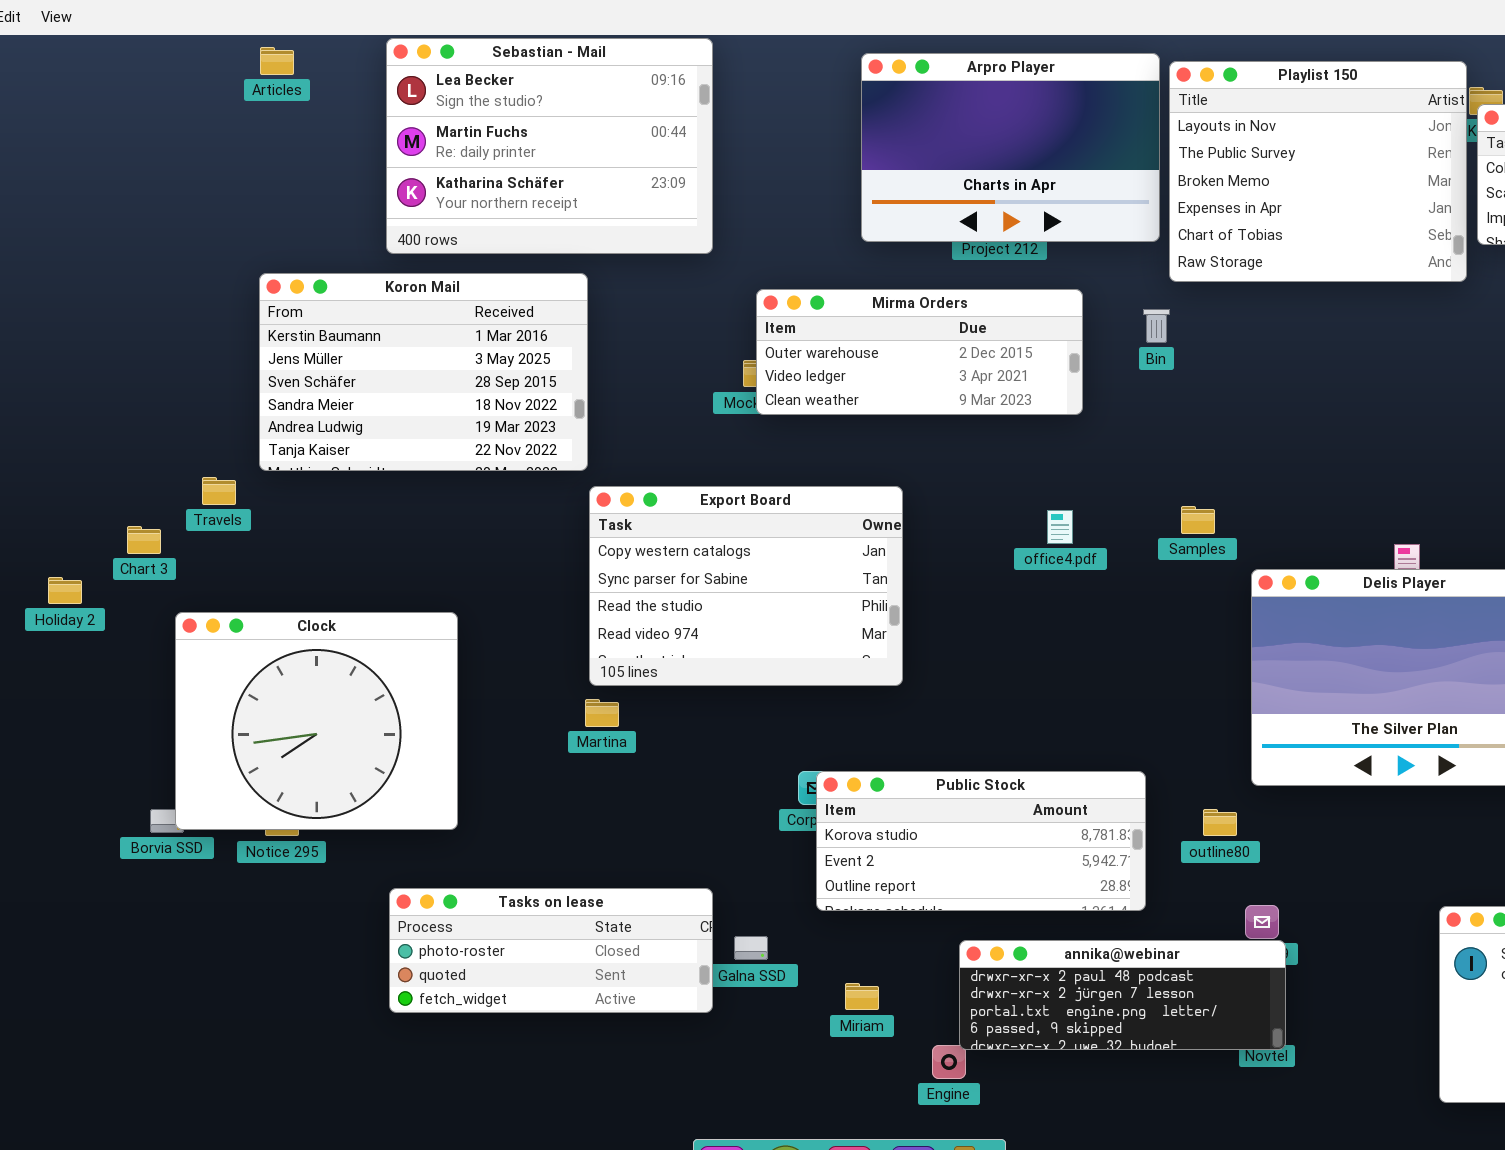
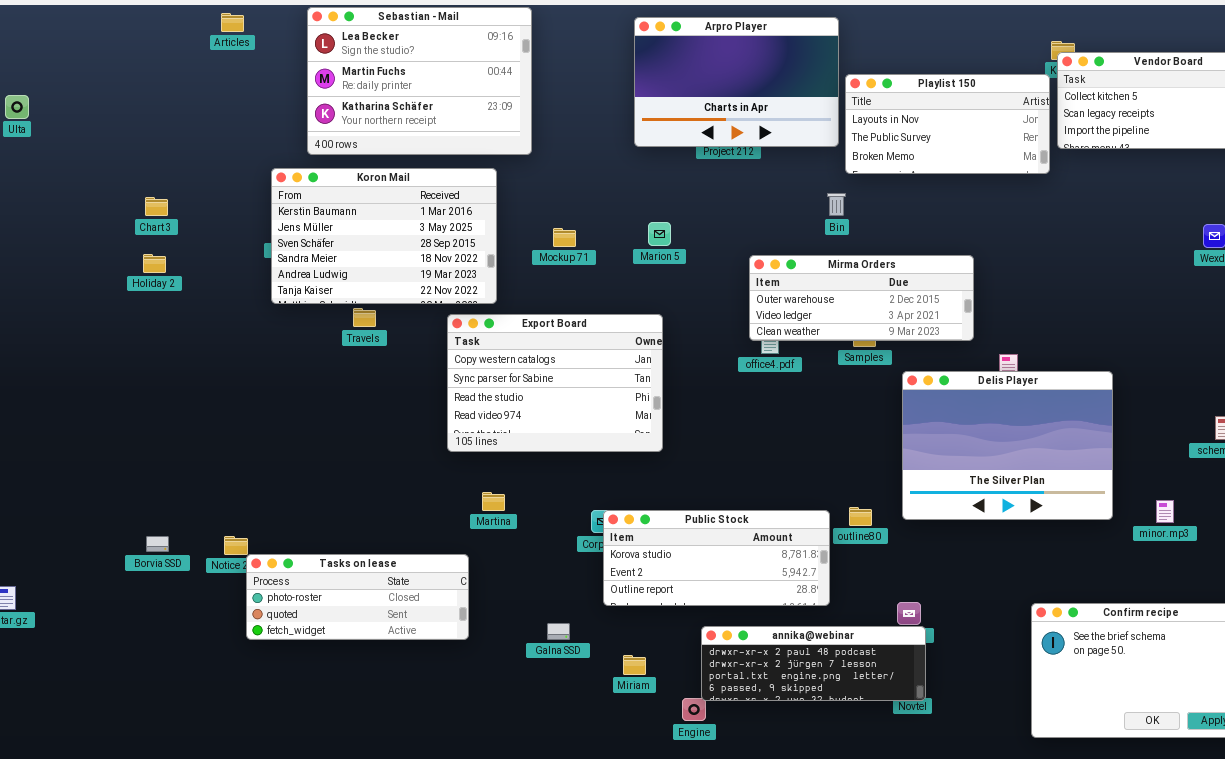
Playlist 150: [1169,61,1467,282] -> [845,74,1050,174], resized
Koron Mail: [259,273,588,471] -> [271,168,497,304], moved
Mirma Orders: [756,289,1083,415] -> [749,255,974,341], moved
Travels: [202,477,236,505] -> [353,308,376,327], moved
Chart 3: [127,526,161,554] -> [145,197,168,216], moved
Holiday 2: [48,577,82,604] -> [143,254,166,273], moved
Clock: [175,612,458,830] -> none, closed
Martina: [585,699,619,727] -> [482,492,505,511], moved
outline80: [1203,809,1237,836] -> [849,507,872,526], moved
Tasks on lease: [389,888,713,1013] -> [246,554,469,640], moved

